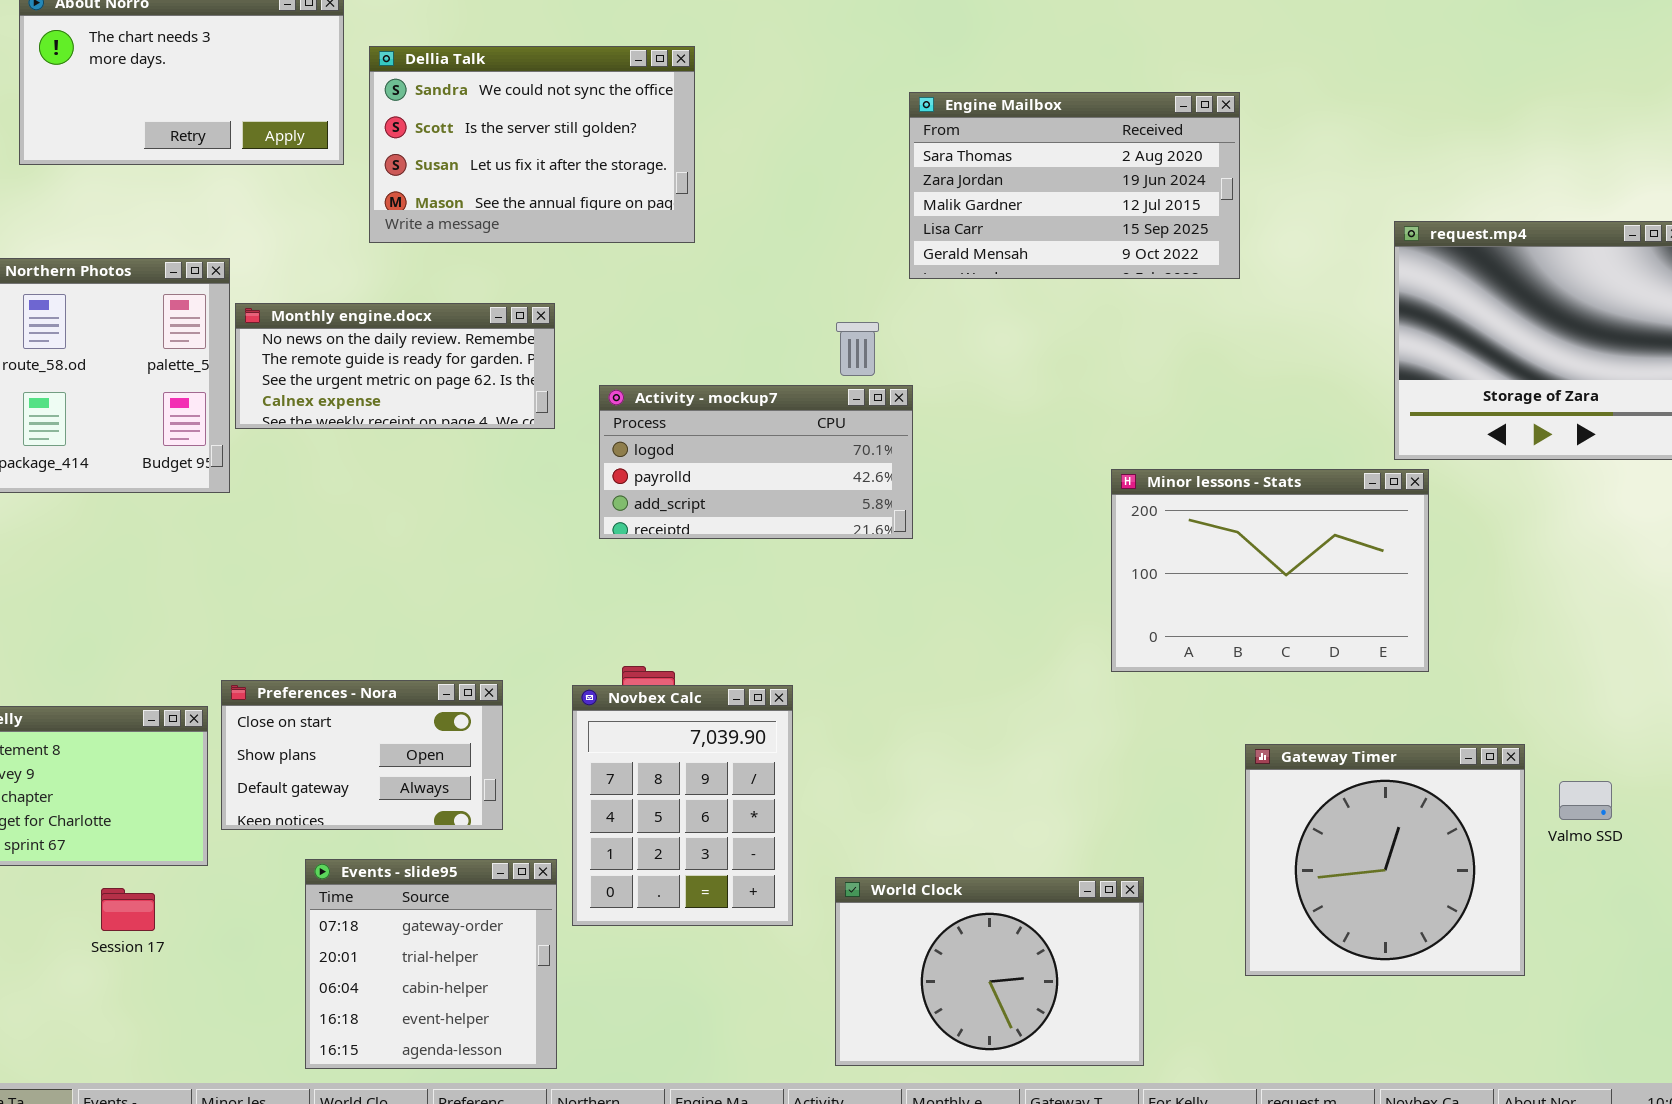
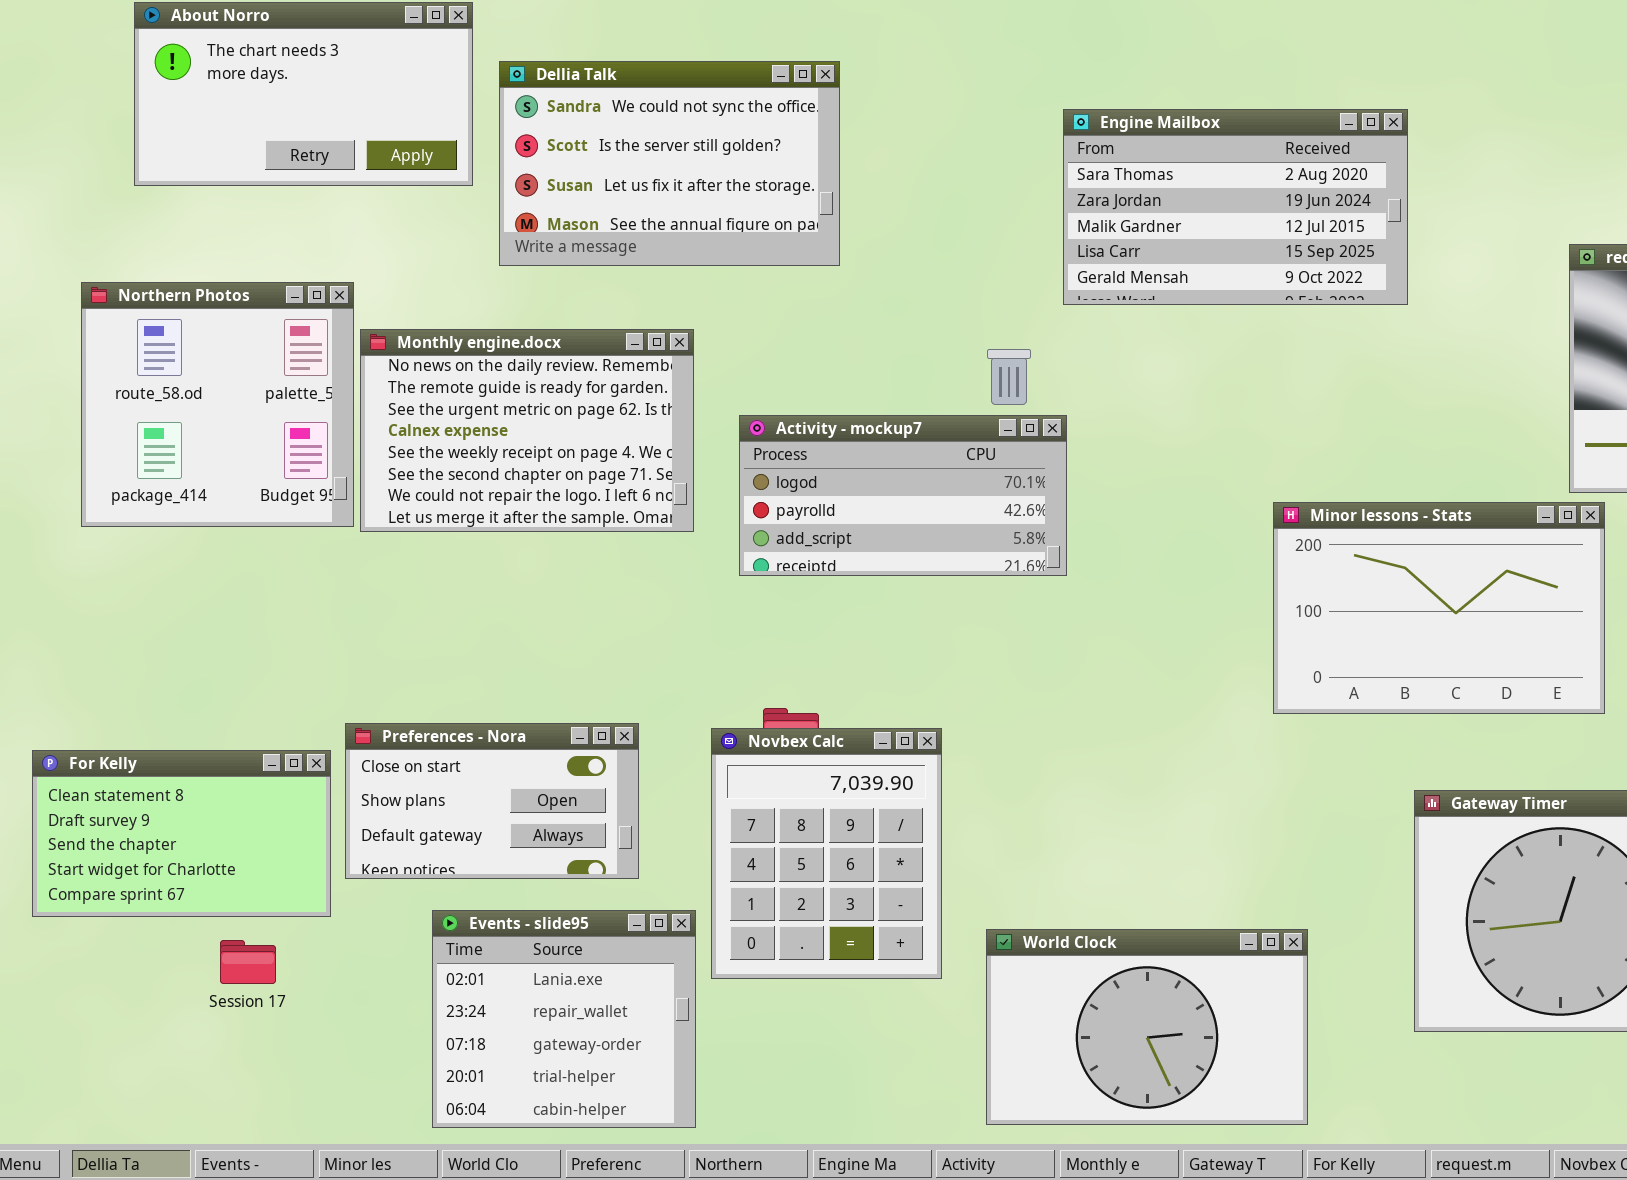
Monthly engine.docx: [235,303,555,429] -> [360,329,694,532], resized
Events - slide95: [305,859,557,1069] -> [432,910,696,1128], scrolled up 2 rows

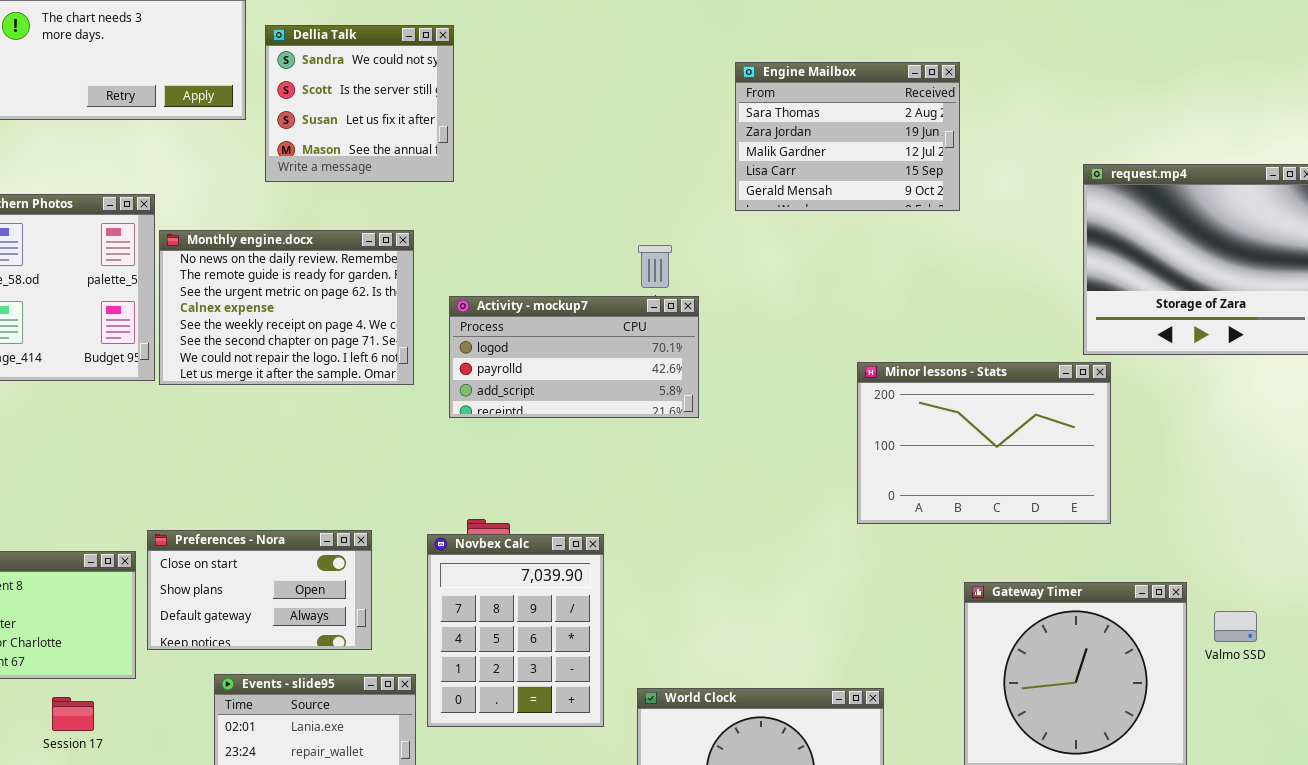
Dellia Talk: [499,61,840,266] -> [265,25,454,182], resized
Engine Mailbox: [1063,109,1408,305] -> [735,62,960,211], resized

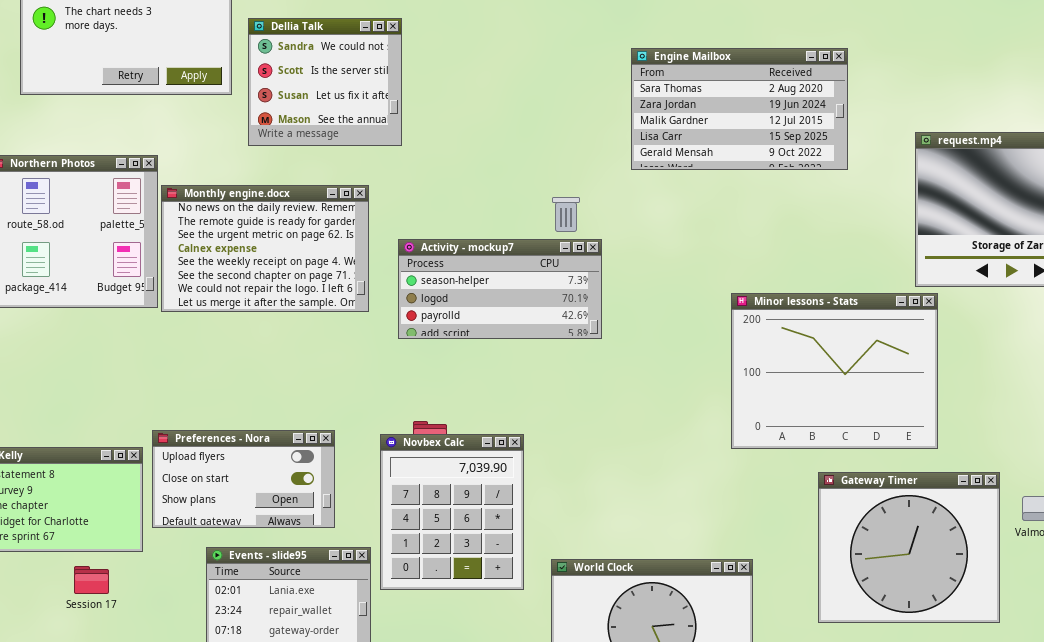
Engine Mailbox: [735,62,960,211] -> [631,48,848,170], resized
Activity - mockup7: [449,296,699,418] -> [398,239,602,339], scrolled up 1 row
Minor lessons - Stats: [857,362,1111,524] -> [731,293,938,449], resized
Preferences - Nora: [147,530,372,650] -> [152,430,335,528], scrolled up 1 row

